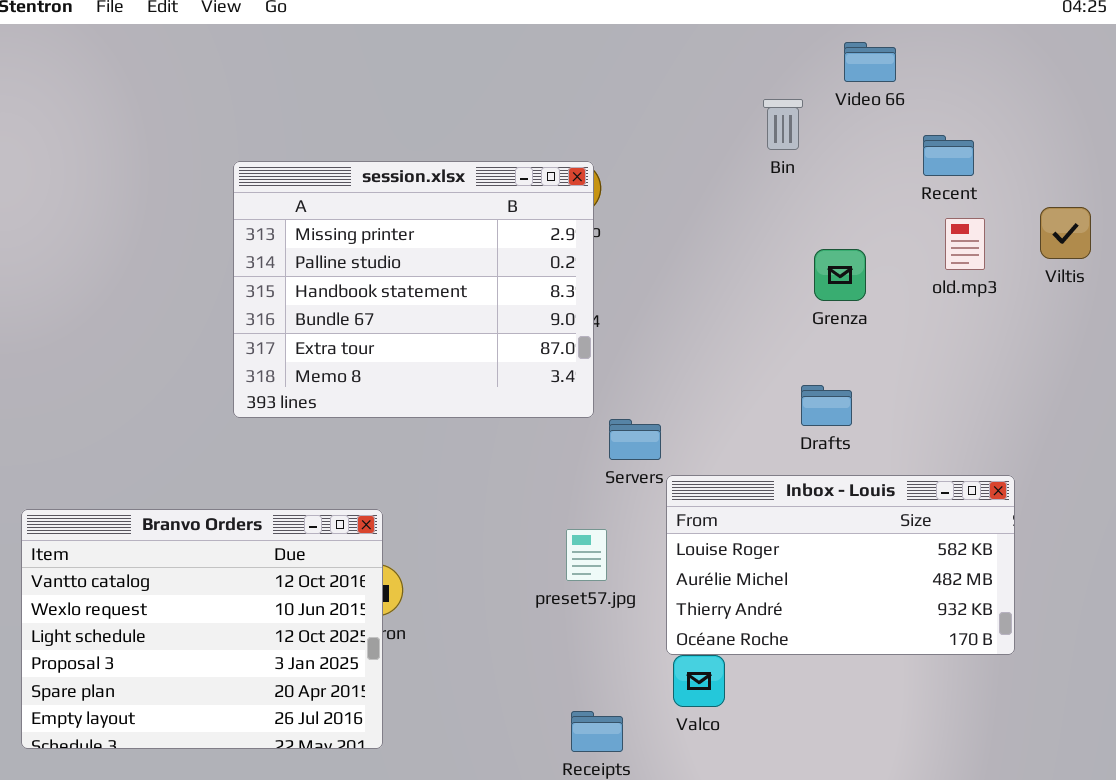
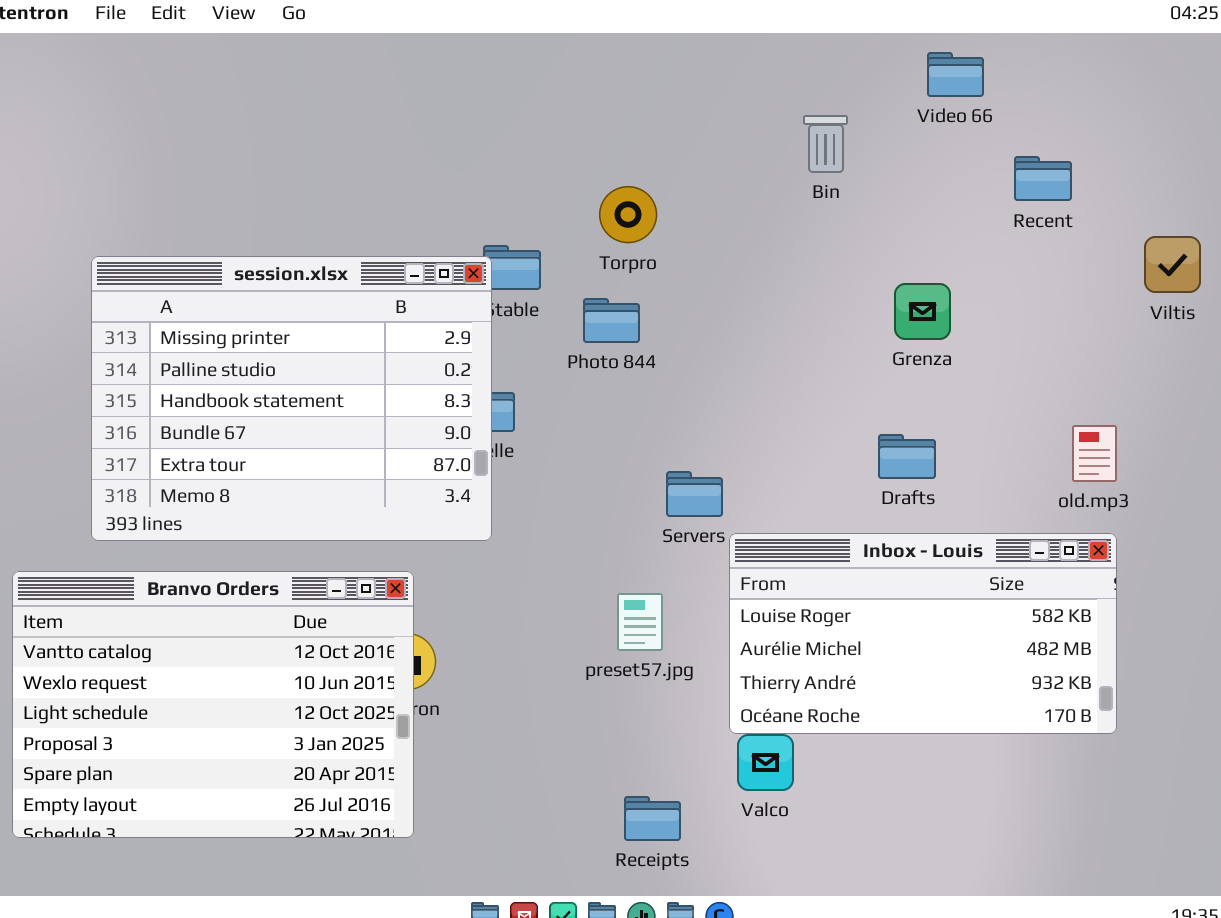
Bin: [763,99,803,150] -> [803,115,848,173], moved
session.xlsx: [233,161,594,418] -> [91,256,492,541], moved
old.mp3: [945,218,985,270] -> [1072,425,1117,482], moved

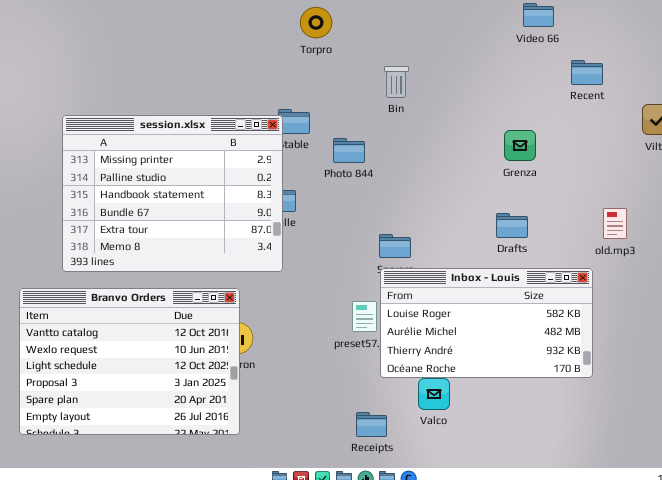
Bin: [803,115,848,173] -> [384,66,409,98], moved
Torpro: [599,186,657,243] -> [300,7,332,38], moved
Inbox - Louis: [729,533,1117,734] -> [380,268,593,378], moved

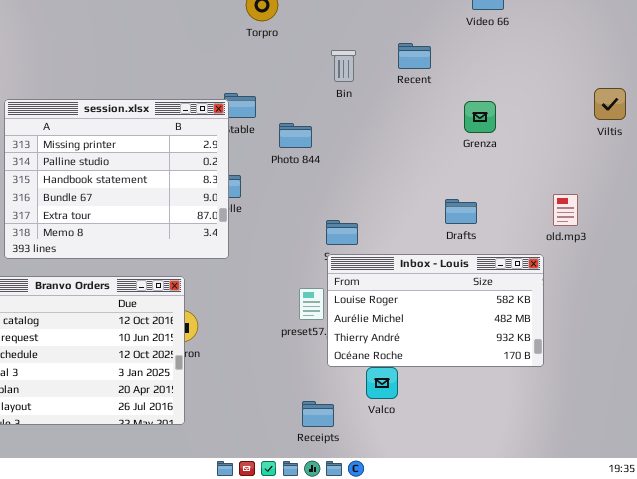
Recent: [571,60,603,85] -> [398,43,431,69], moved
Grenza: [504,130,536,161] -> [464,101,496,133], moved

